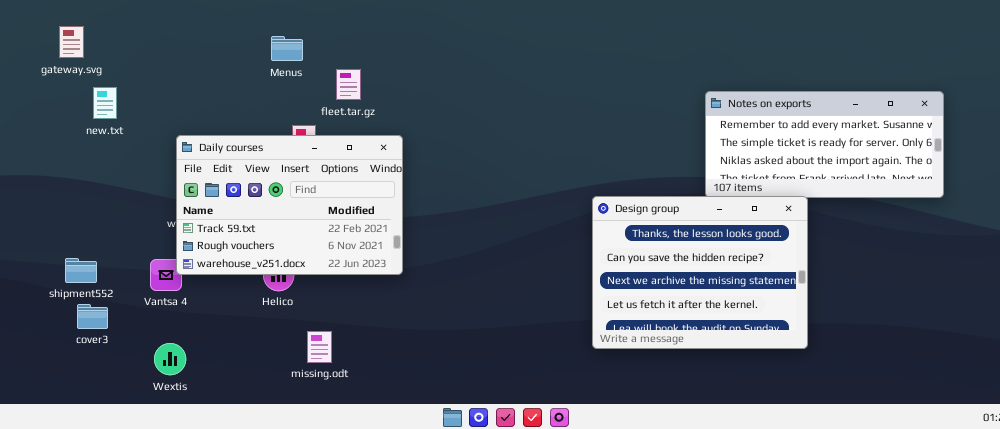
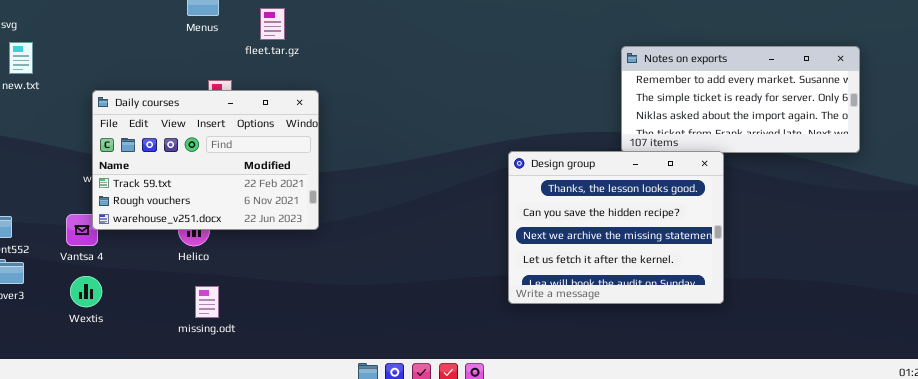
fleet.tar.gz: [336,69,361,100] -> [260,8,285,40], moved
missing.odt: [307,331,332,363] -> [195,286,219,318], moved
Wextis: [154,343,186,375] -> [70,276,102,307], moved

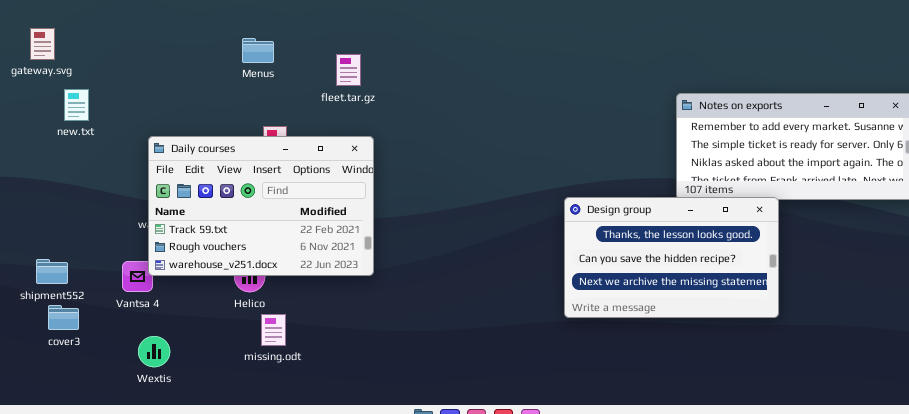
fleet.tar.gz: [260,8,285,40] -> [336,54,361,86], moved
Design group: [508,151,724,304] -> [564,197,779,318], resized
Wextis: [70,276,102,307] -> [138,336,170,367], moved
missing.odt: [195,286,219,318] -> [261,314,286,346], moved

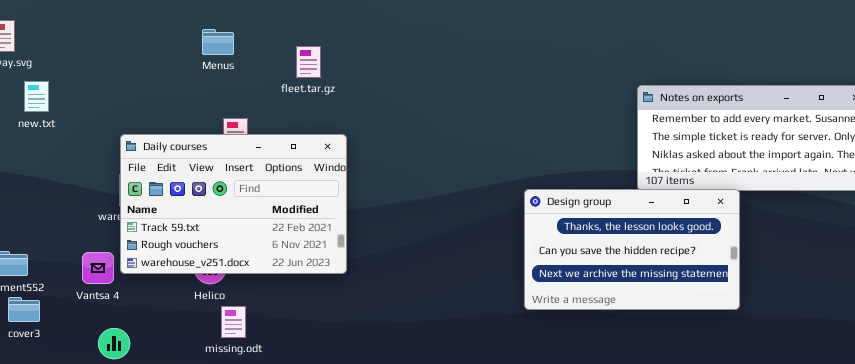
Daily courses: [148,136,374,276] -> [120,134,347,274], moved

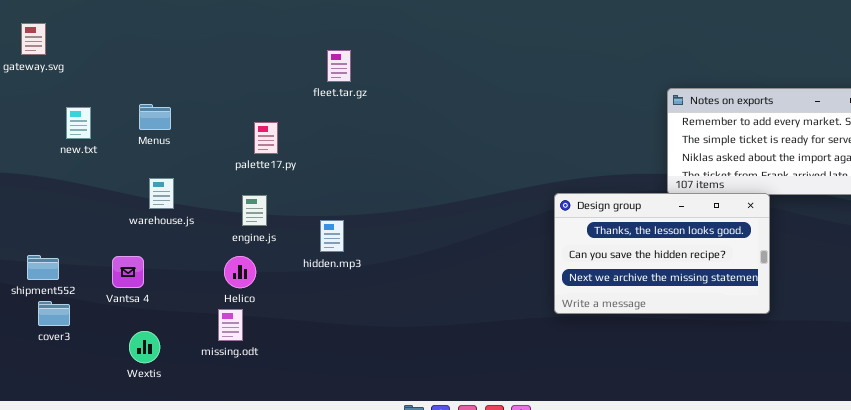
Menus: [202,29,234,55] -> [139,104,171,130], moved
new.txt: [24,81,49,112] -> [66,107,91,139], moved
Daily courses: [120,134,347,274] -> none, closed
missing.odt: [221,306,246,338] -> [218,309,243,341], moved

